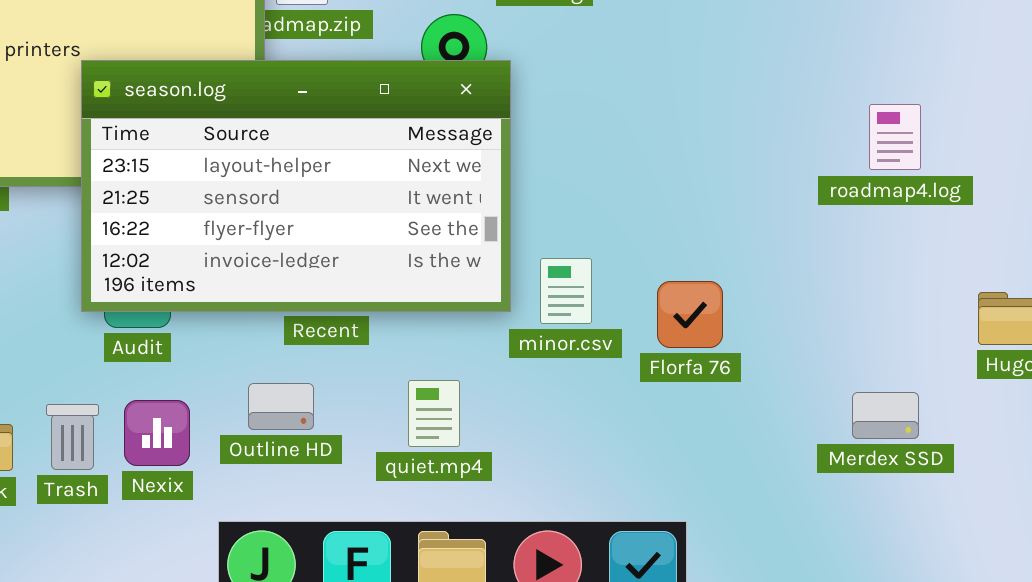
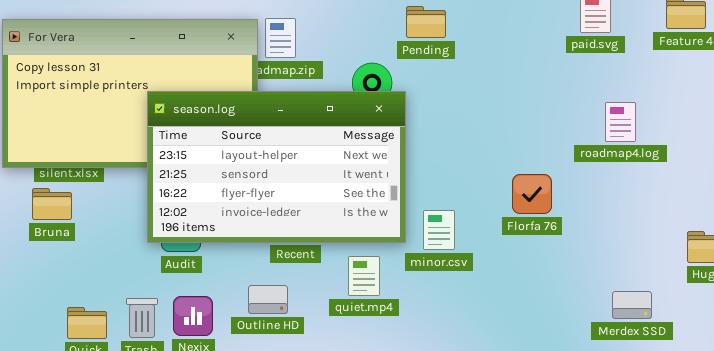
roadmap4.log: [869,104,921,170] -> [605,102,636,142], moved
Florfa 76: [657,281,723,348] -> [512,174,552,214], moved
quiet.mp4: [408,380,460,447] -> [348,256,380,296], moved

